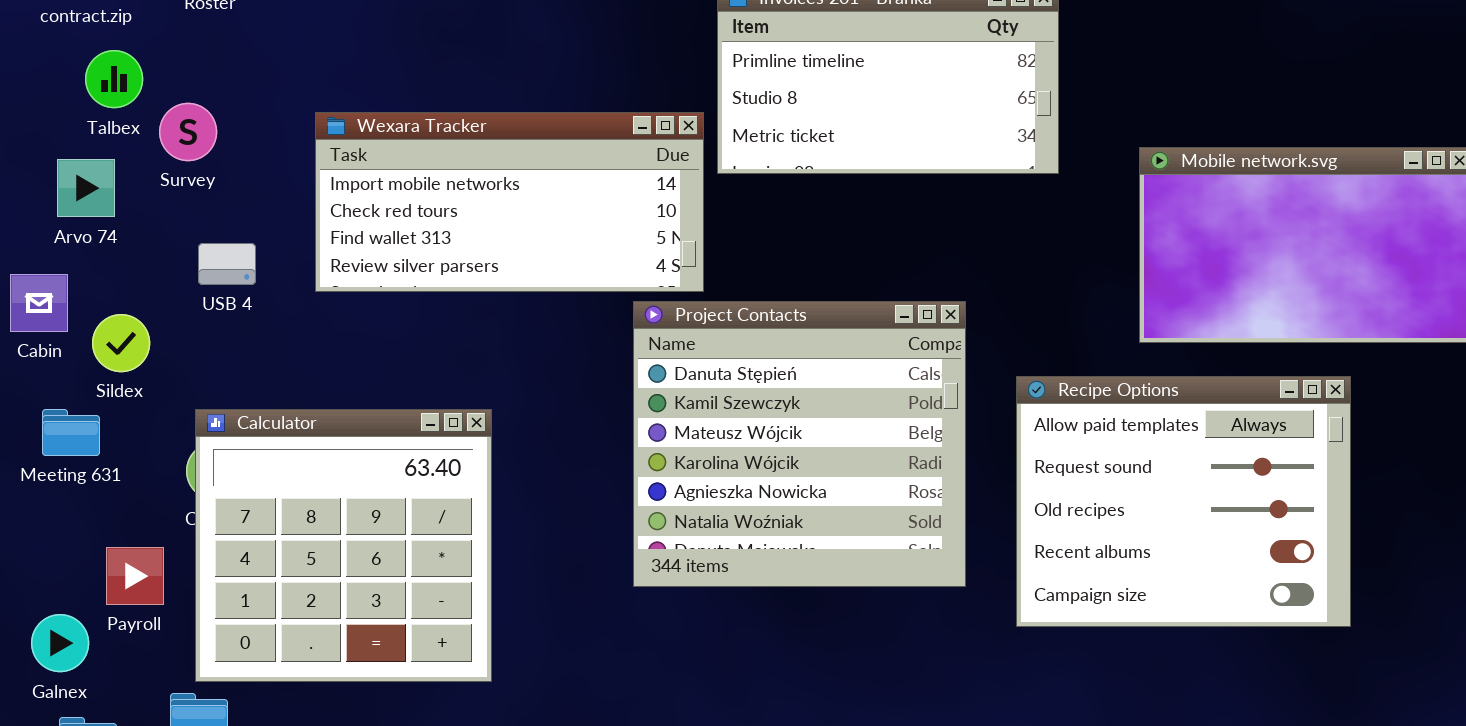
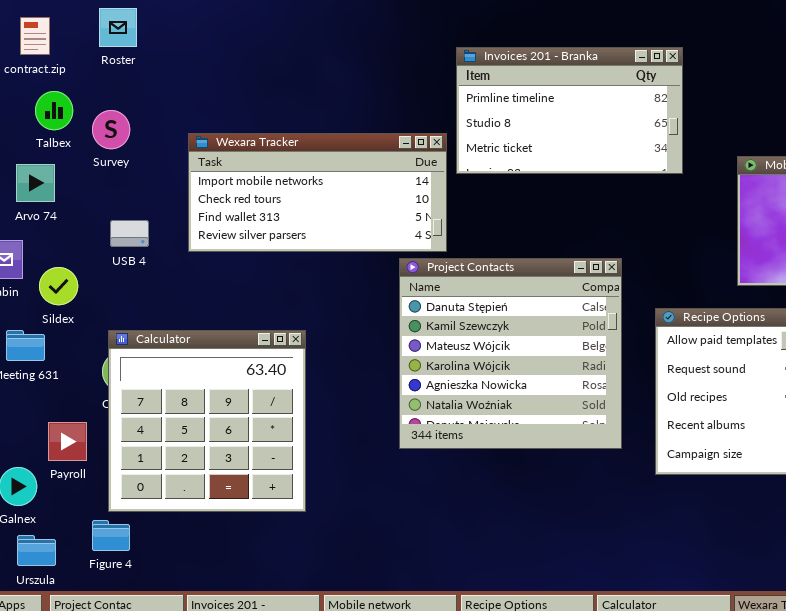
Survey: [159,103,217,161] -> [92,110,130,149], moved

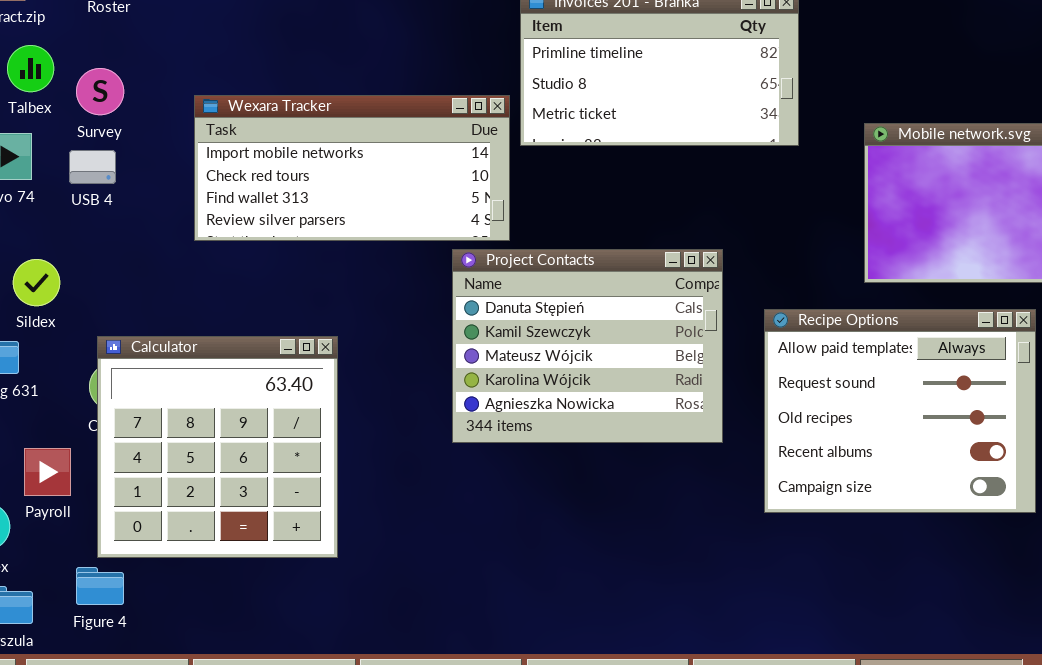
USB 4: [110,220,149,247] -> [69,150,116,184], moved
Project Contacts: [399,258,622,449] -> [452,249,723,443], resized

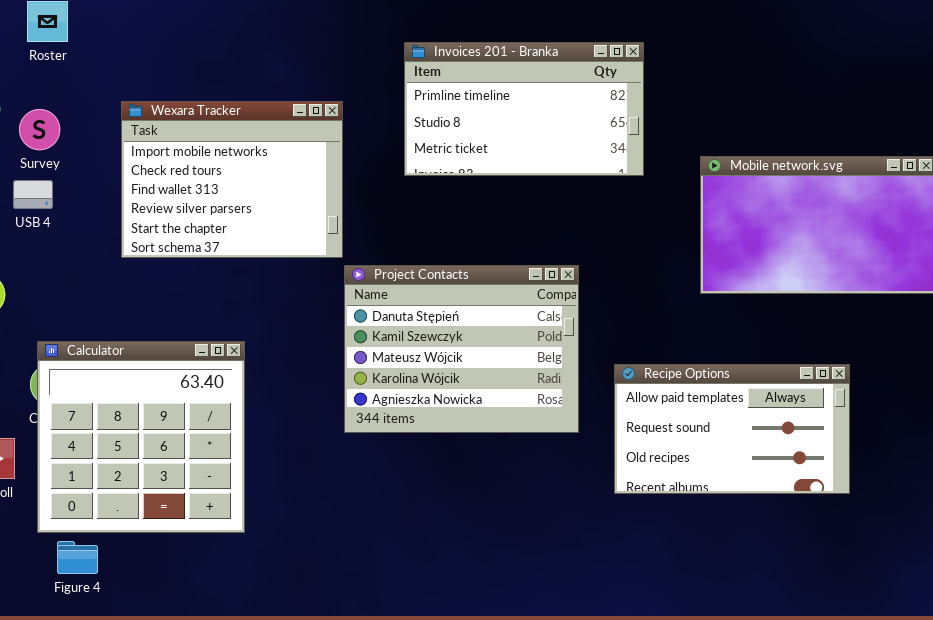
Wexara Tracker: [194,95,510,241] -> [121,101,343,258], resized
Recipe Options: [764,309,1036,513] -> [614,364,850,494], resized
Figure 4: [76,567,124,605] -> [57,541,98,574], moved

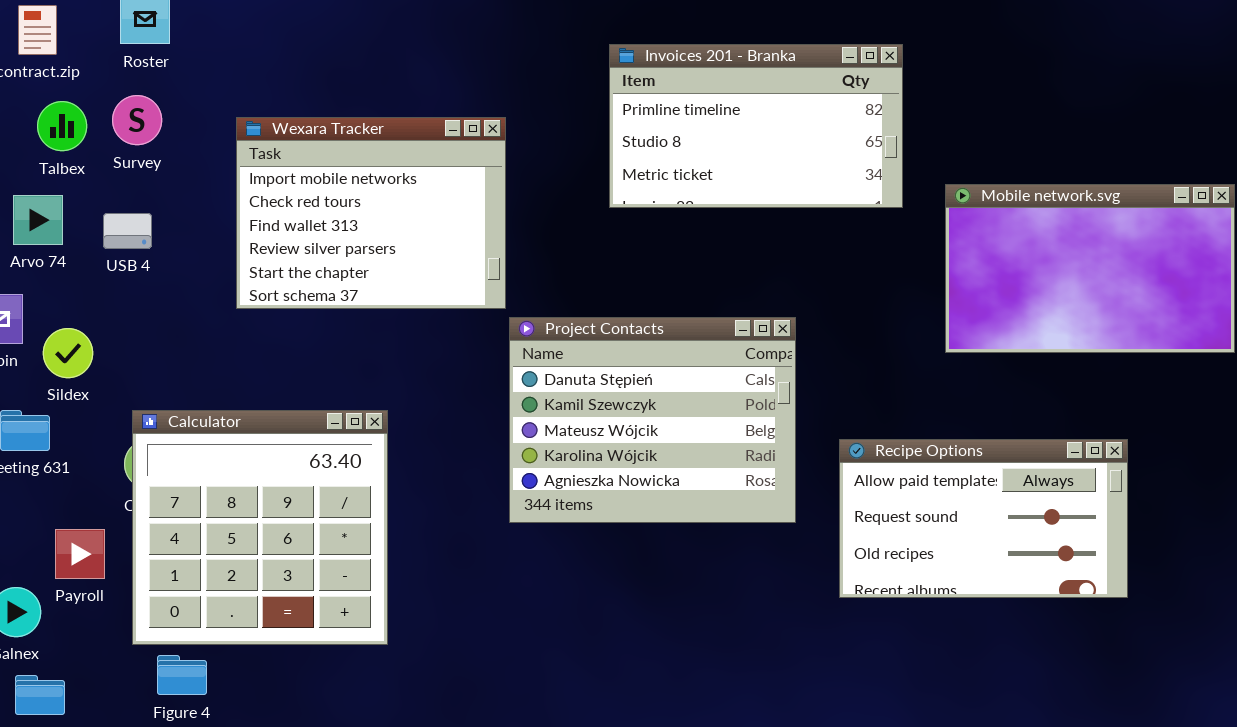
Invoices 201 - Branka: [404,42,644,176] -> [609,44,903,208], moved
Survey: [19,109,60,150] -> [112,95,162,145], moved

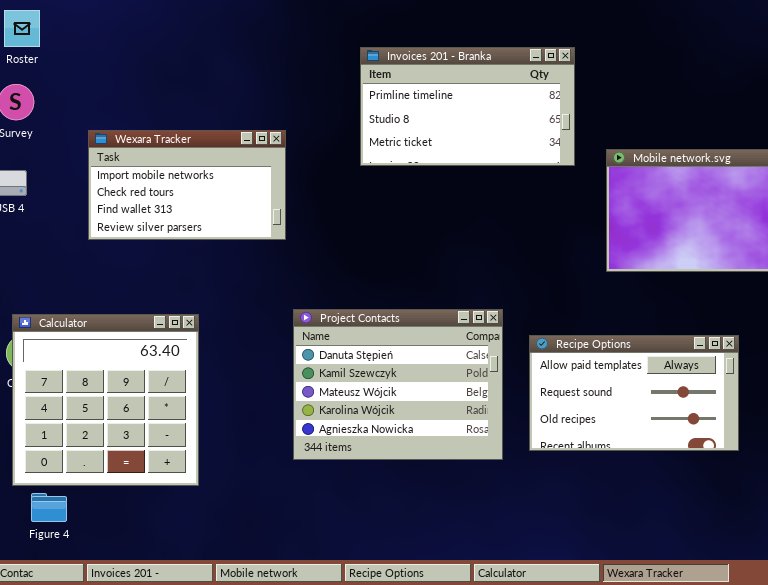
Wexara Tracker: [236,117,506,309] -> [88,130,286,240], resized
Project Contacts: [509,317,796,523] -> [293,309,503,460], moved

